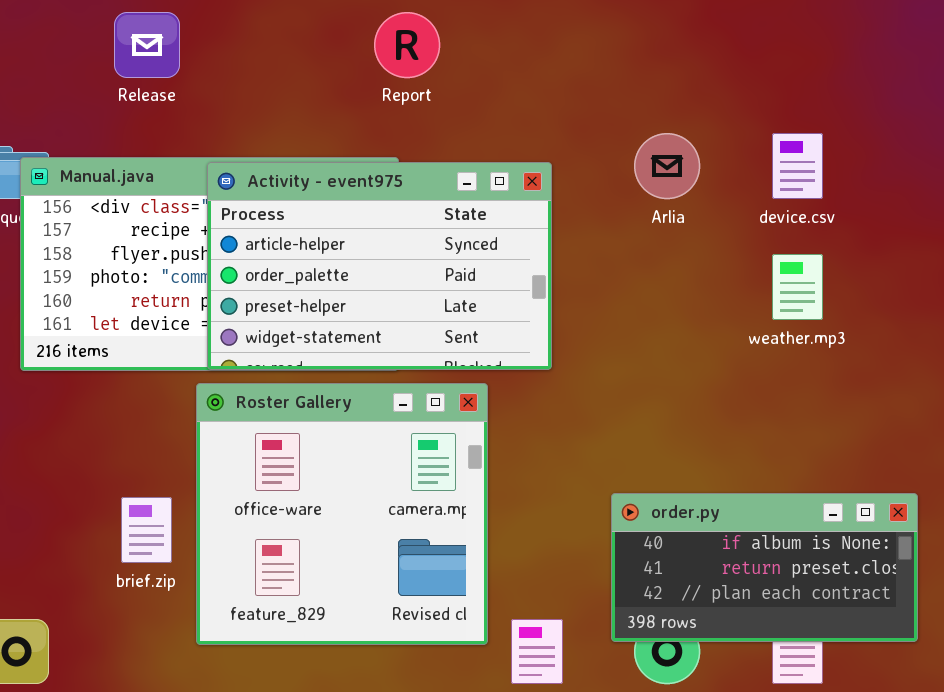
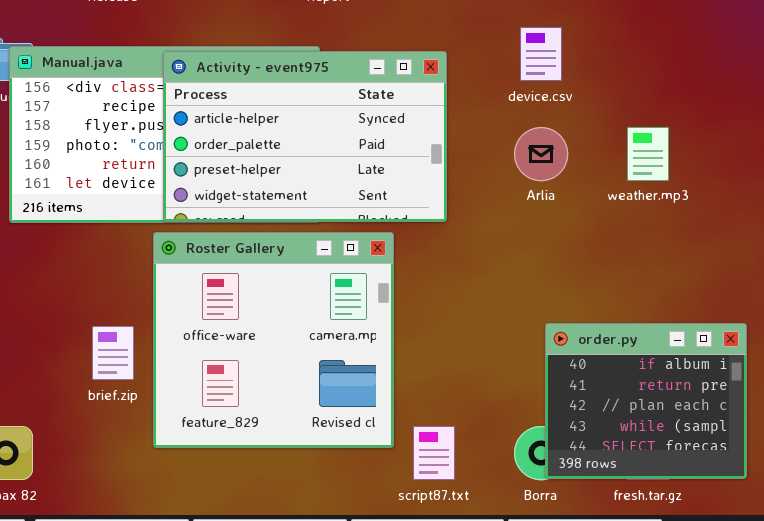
Arlia: [634,133,700,199] -> [514,127,568,181], moved
device.csv: [772,133,823,199] -> [520,27,562,81], moved
order.py: [611,493,918,642] -> [545,323,747,479], resized

